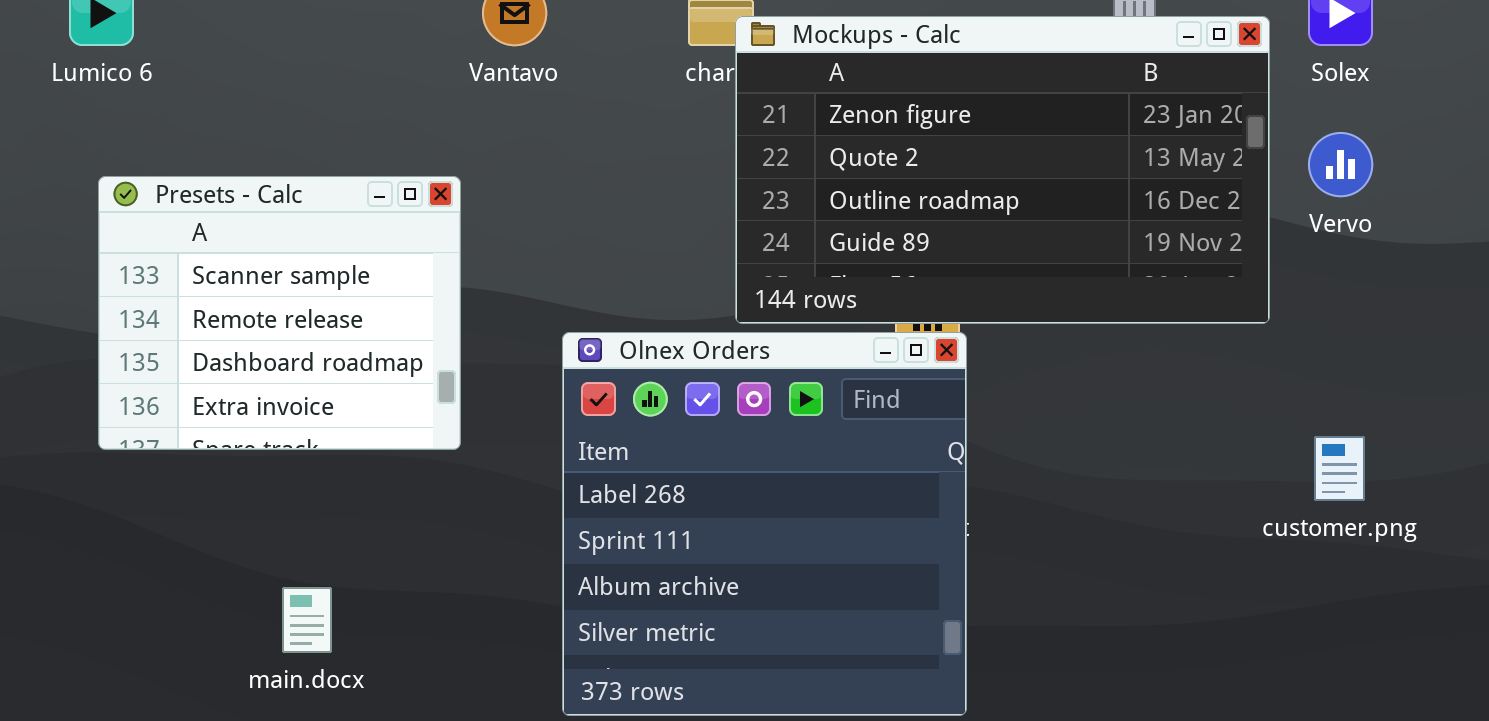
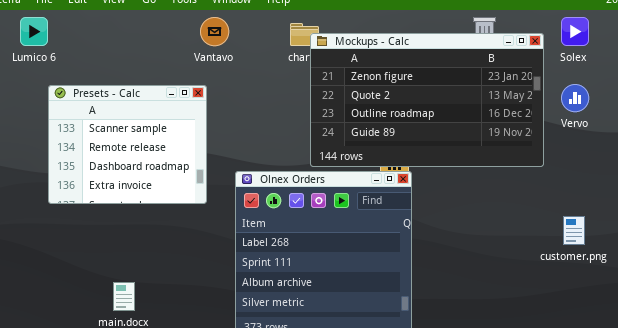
Presets - Calc: [98,176,461,450] -> [48,85,207,204], moved

